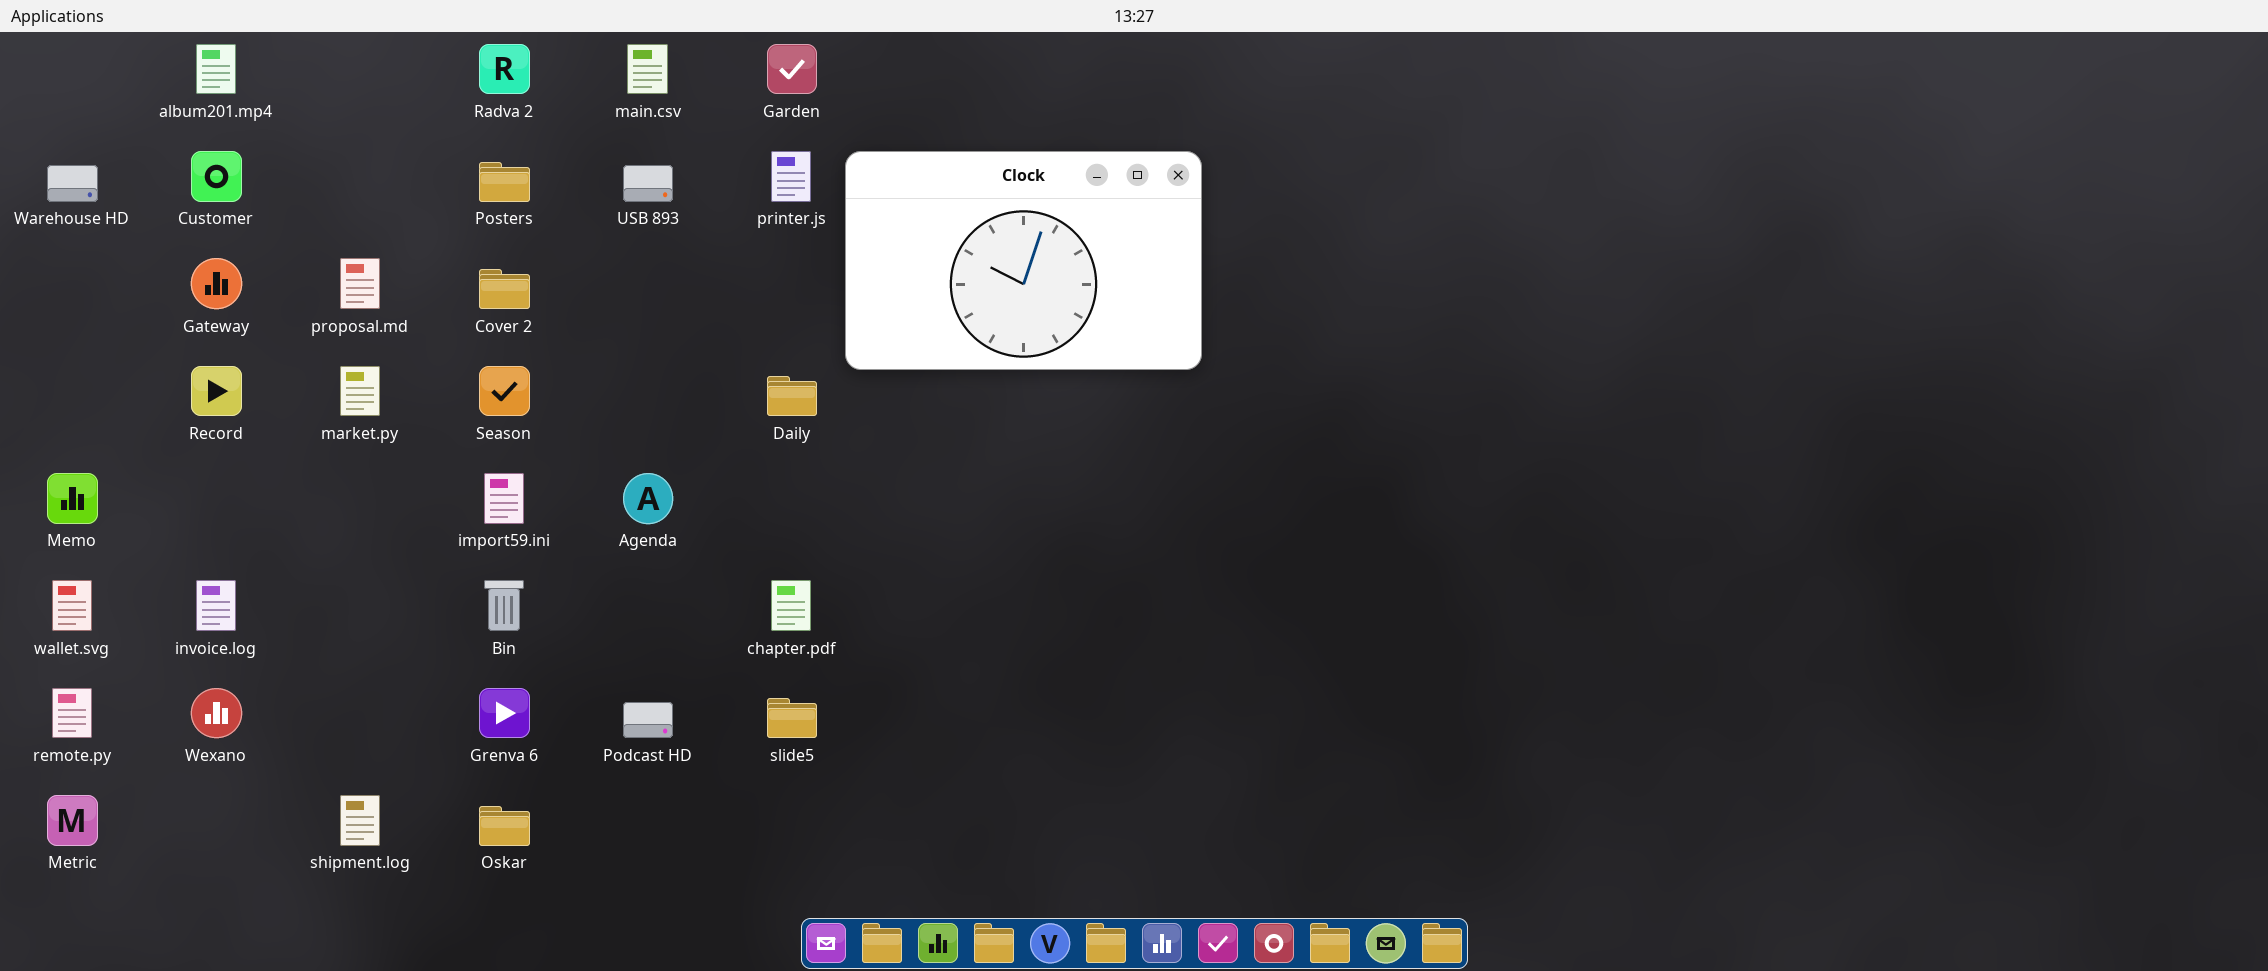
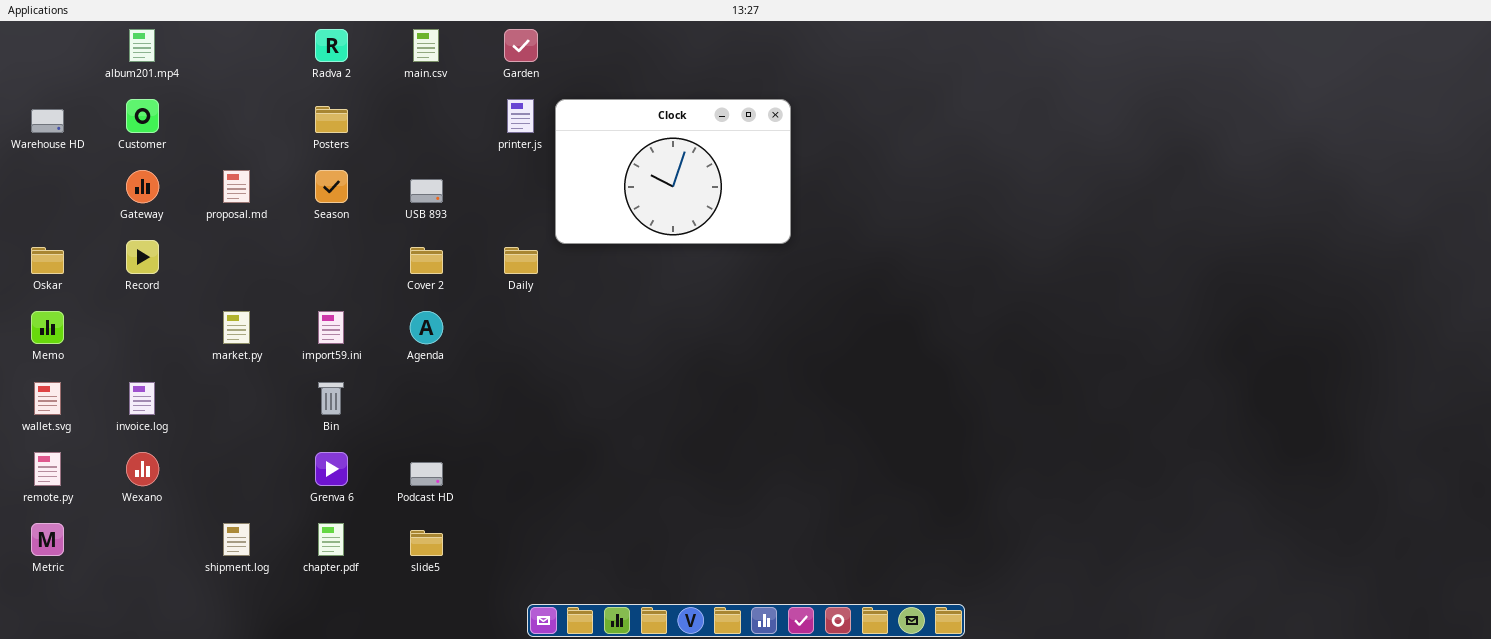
USB 893: [623,165,673,202] -> [410,179,443,203], moved
Cover 2: [479,269,530,309] -> [410,247,443,274], moved
market.py: [340,366,380,416] -> [223,311,250,344], moved
Season: [479,366,530,416] -> [315,170,348,203], moved
chapter.pdf: [771,580,811,631] -> [318,523,344,556], moved
slide5: [767,698,817,738] -> [410,530,443,556], moved
Oskar: [479,806,530,846] -> [31,247,64,274], moved

